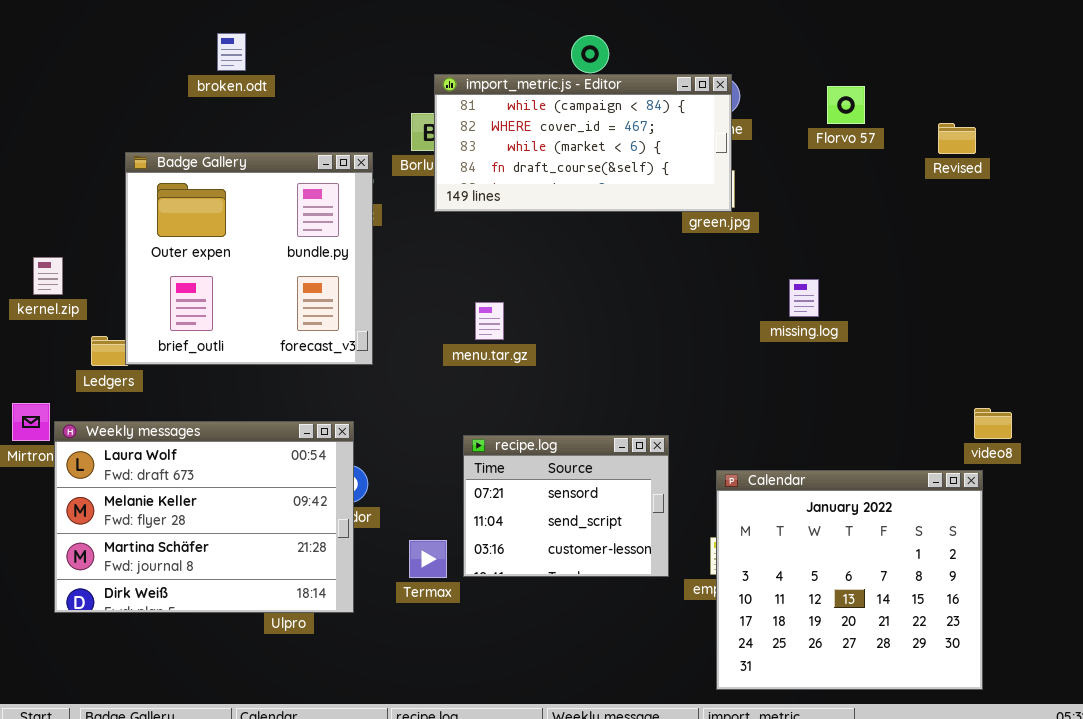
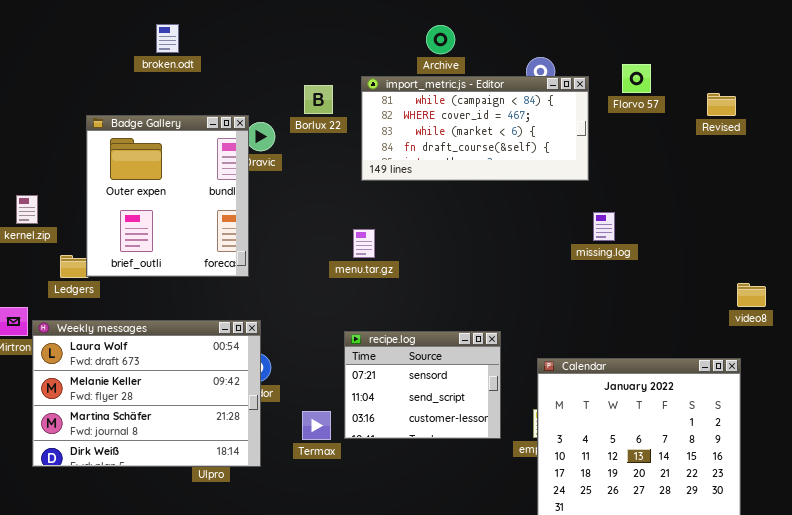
import_metric.js - Editor: [434,74,732,212] -> [361,76,589,181], moved
Badge Gallery: [125,152,373,365] -> [86,115,249,277], resized
video8: [974,408,1012,439] -> [737,283,766,307], moved

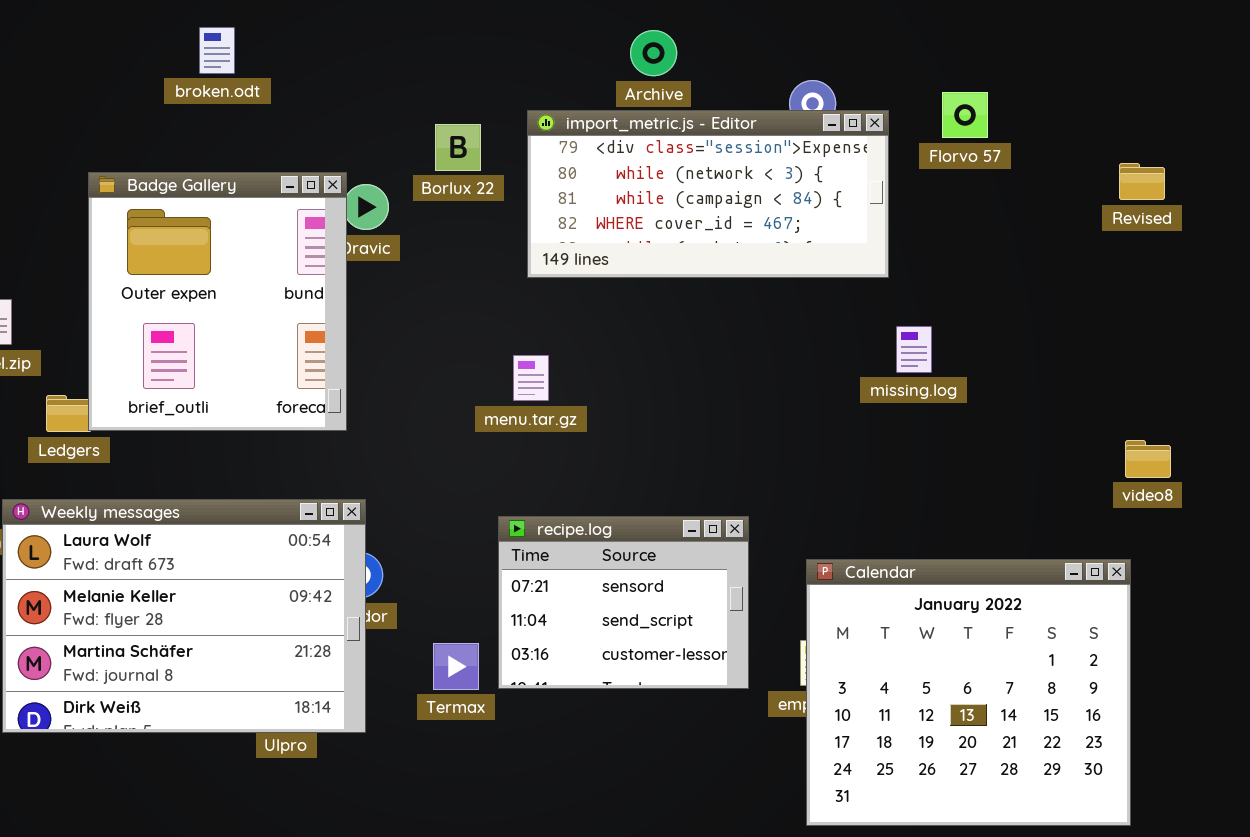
import_metric.js - Editor: [361,76,589,181] -> [527,110,889,278], scrolled up 2 rows
Revised: [707,93,736,116] -> [1119,163,1165,200], moved

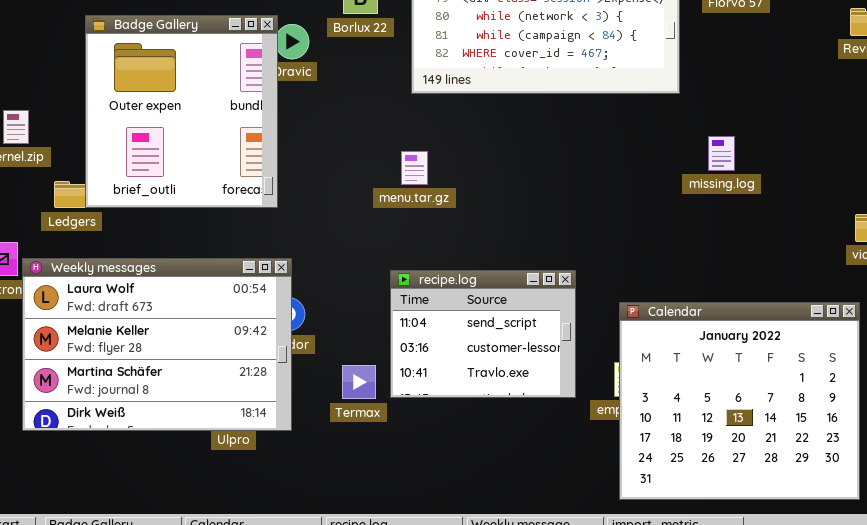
missing.log: [896,326,932,373] -> [708,136,735,171], moved
recipe.log: [498,516,749,689] -> [390,270,576,398], scrolled down 1 row

